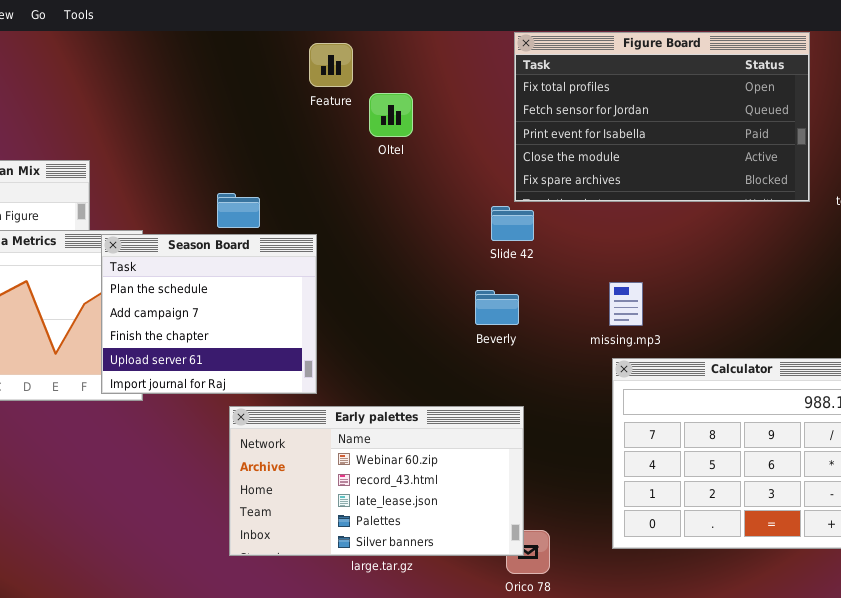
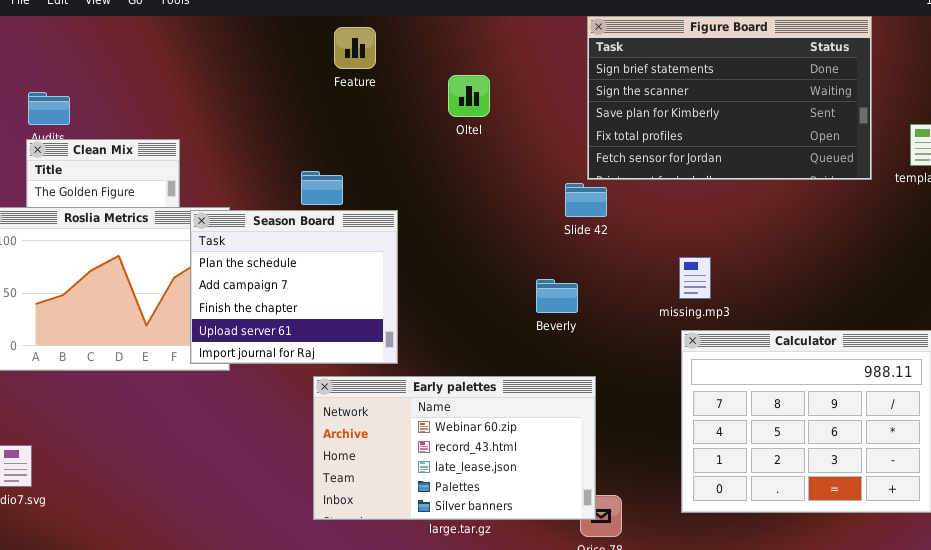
Figure Board: [514,32,810,202] -> [587,16,872,180], scrolled up 3 rows
Feature: [309,43,353,87] -> [334,27,376,69], moved
Beverly: [475,290,519,325] -> [536,279,578,313], moved

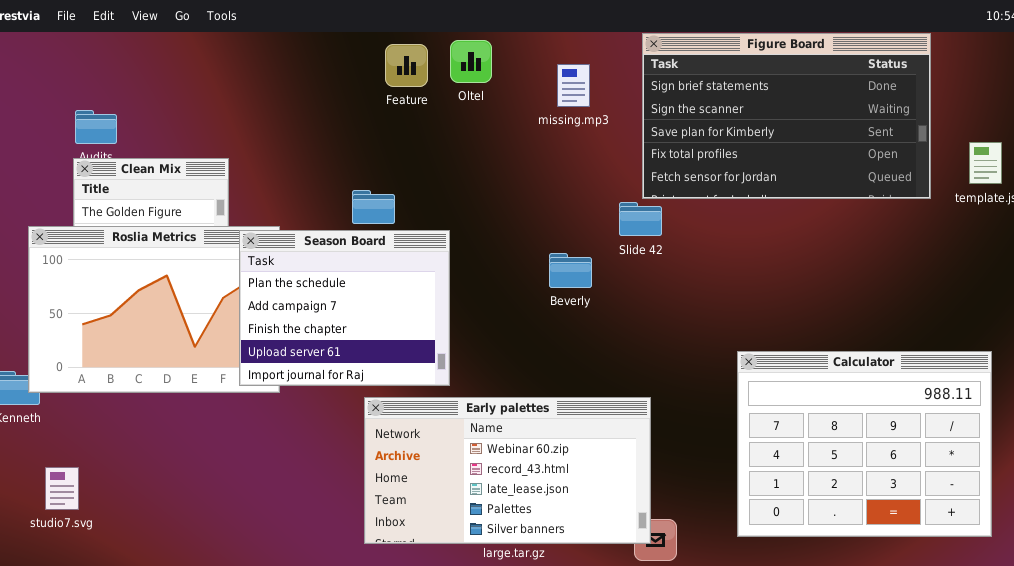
Oltel: [448,75,490,117] -> [450,40,492,83], moved
missing.mp3: [679,257,711,299] -> [557,64,590,107], moved
Beverly: [536,279,578,313] -> [549,253,592,288], moved

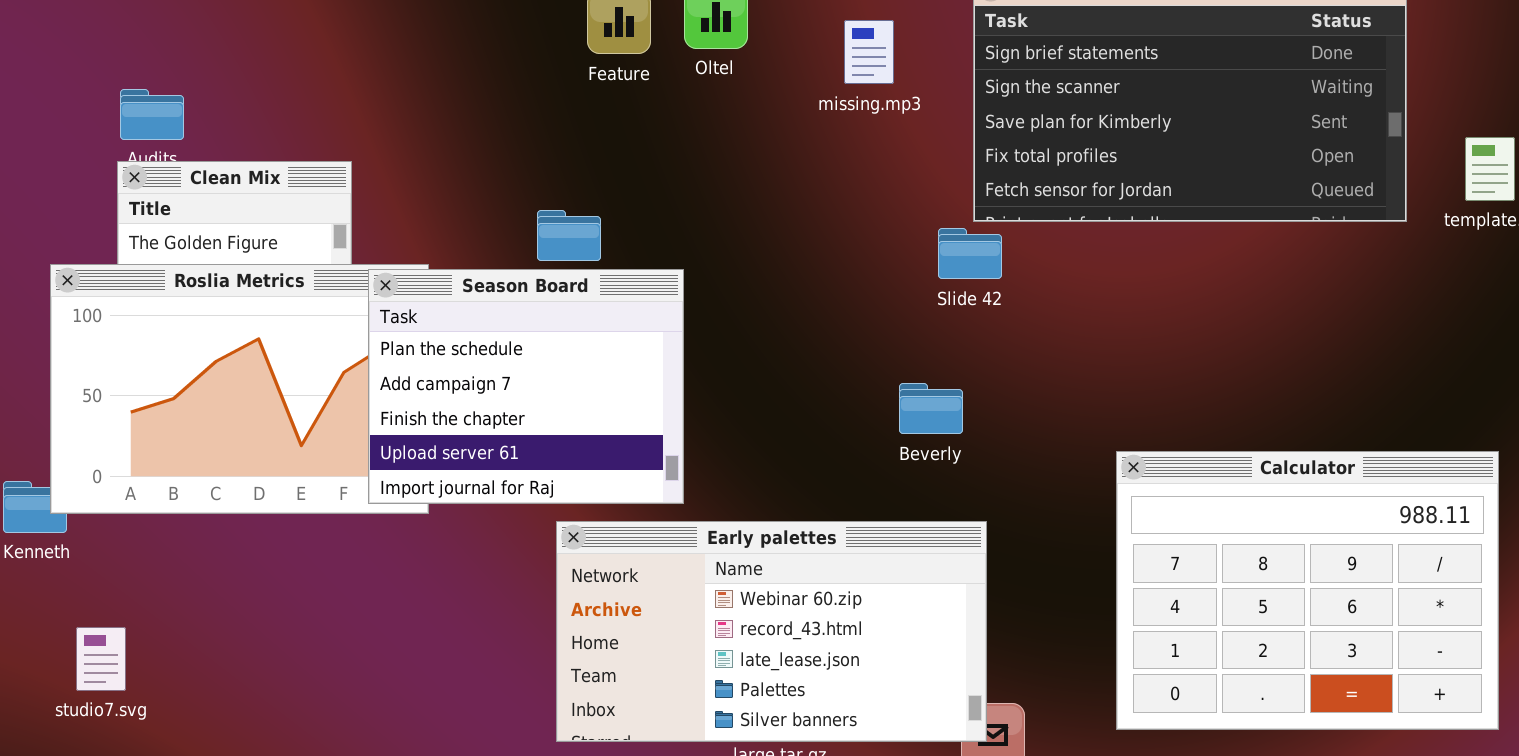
Beverly: [549,253,592,288] -> [899,383,963,434], moved

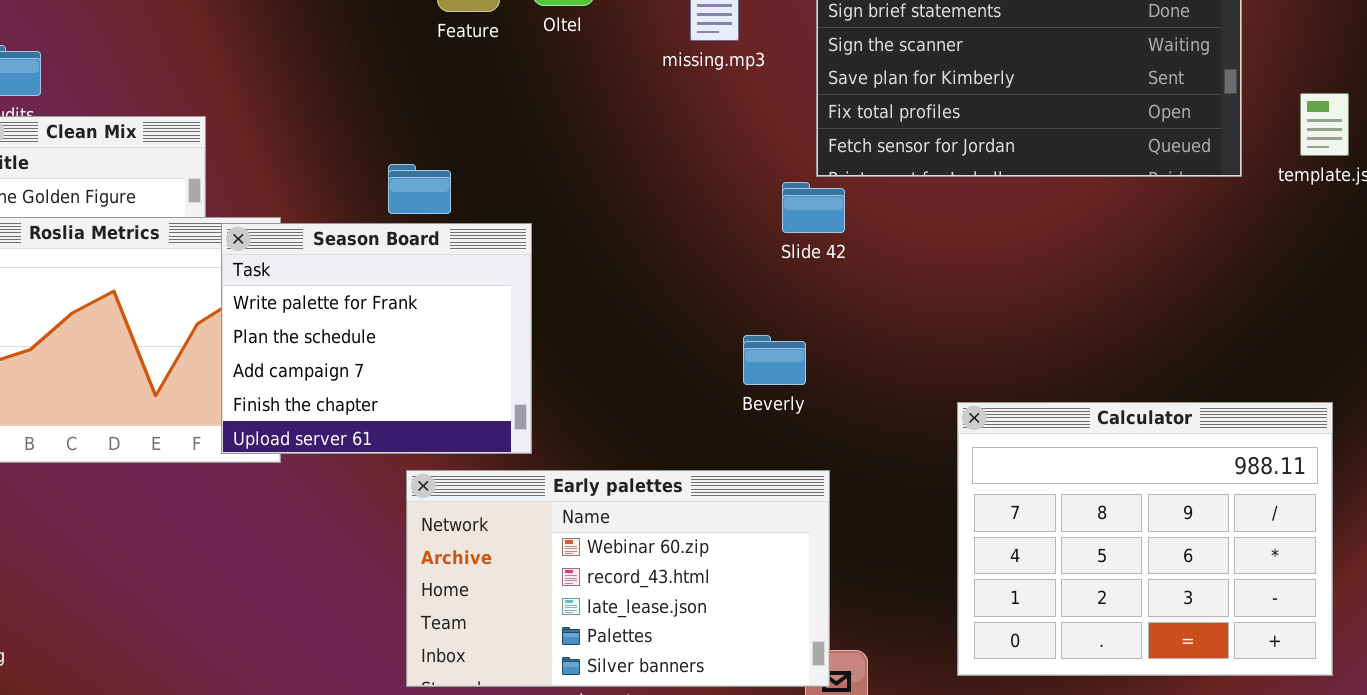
Season Board: [368,269,684,504] -> [221,223,532,454], scrolled up 1 row

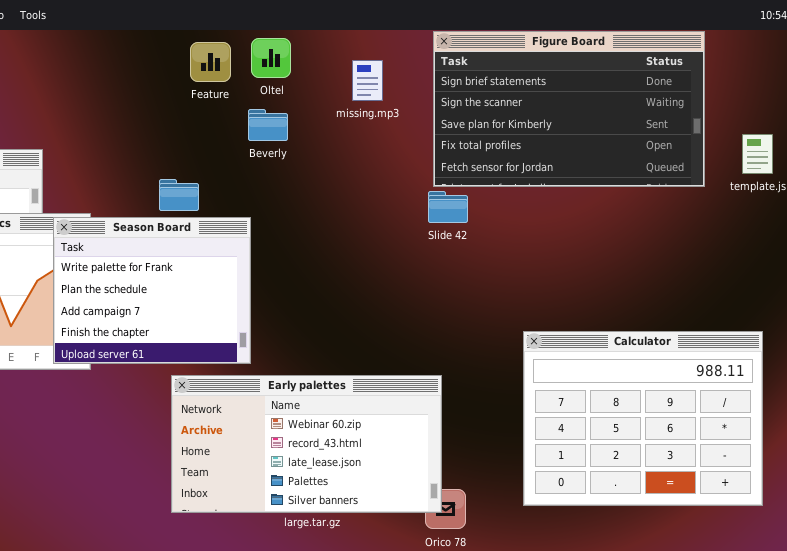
Slide 42: [782,182,845,233] -> [428,191,468,223], moved
Beverly: [743,335,806,385] -> [248,109,288,141], moved

